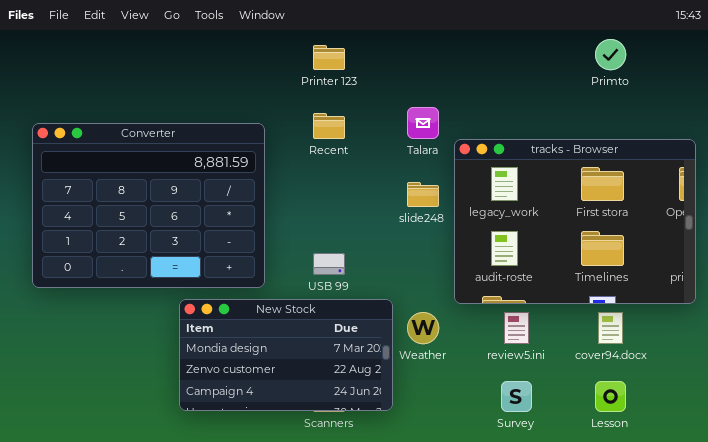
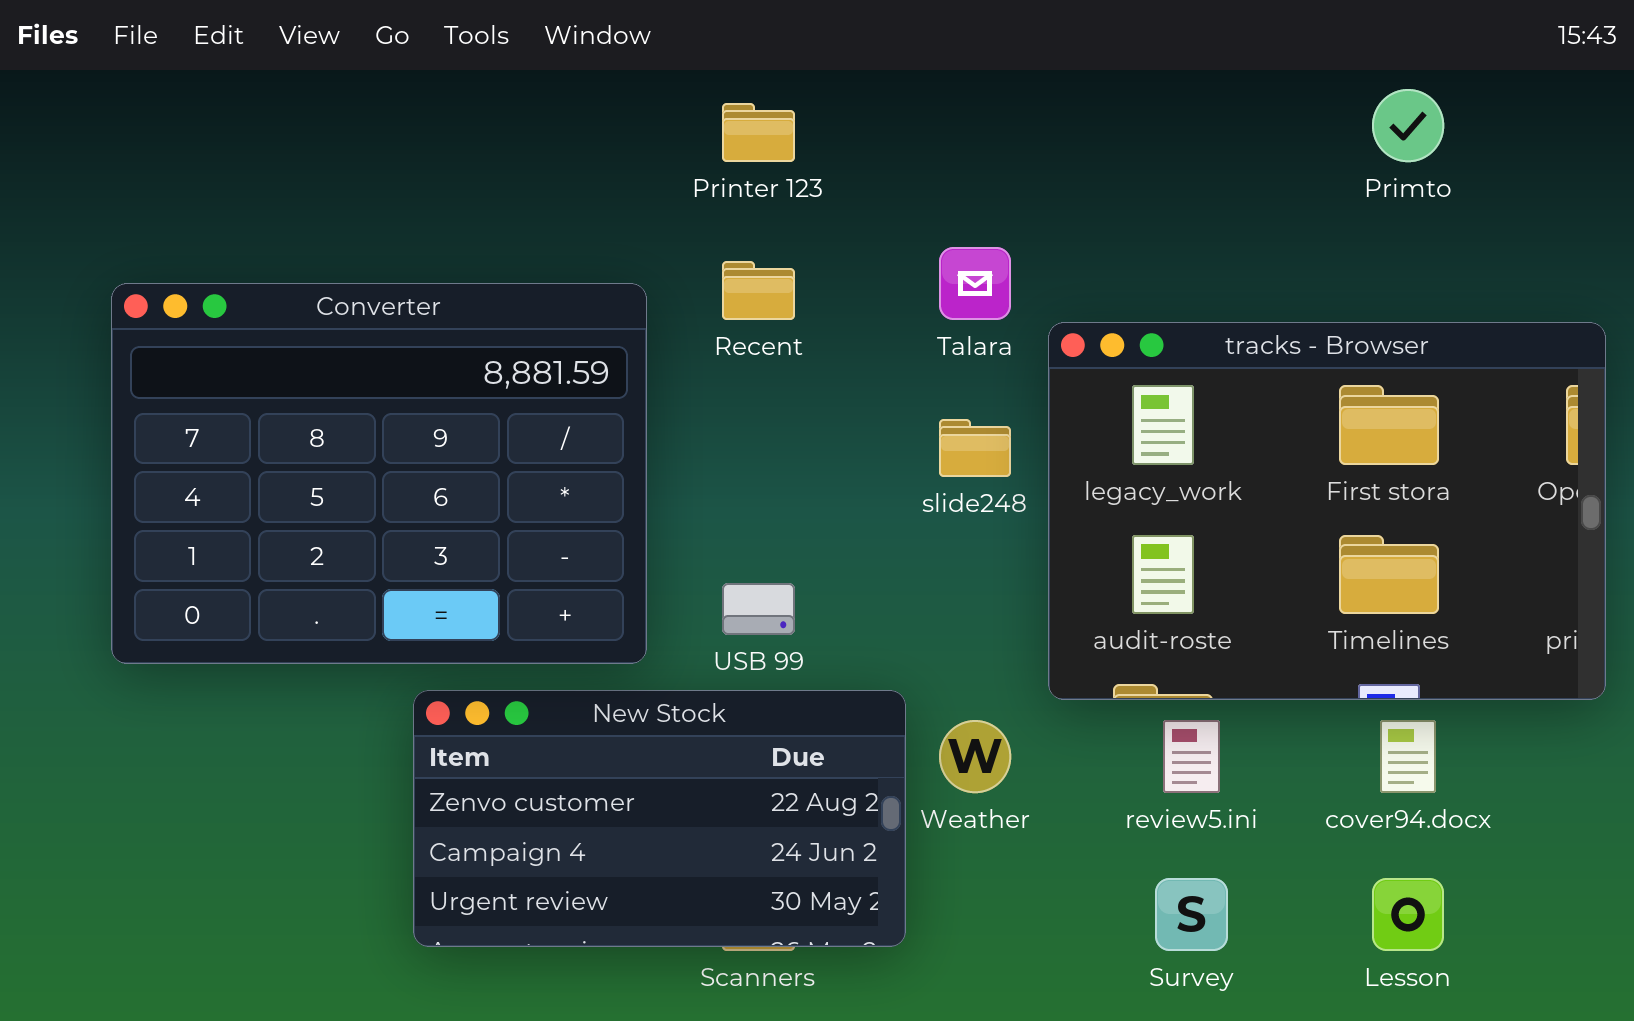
Converter: [32,123,265,288] -> [111,283,647,664], moved
New Stock: [179,299,393,411] -> [413,690,906,947], scrolled down 1 row

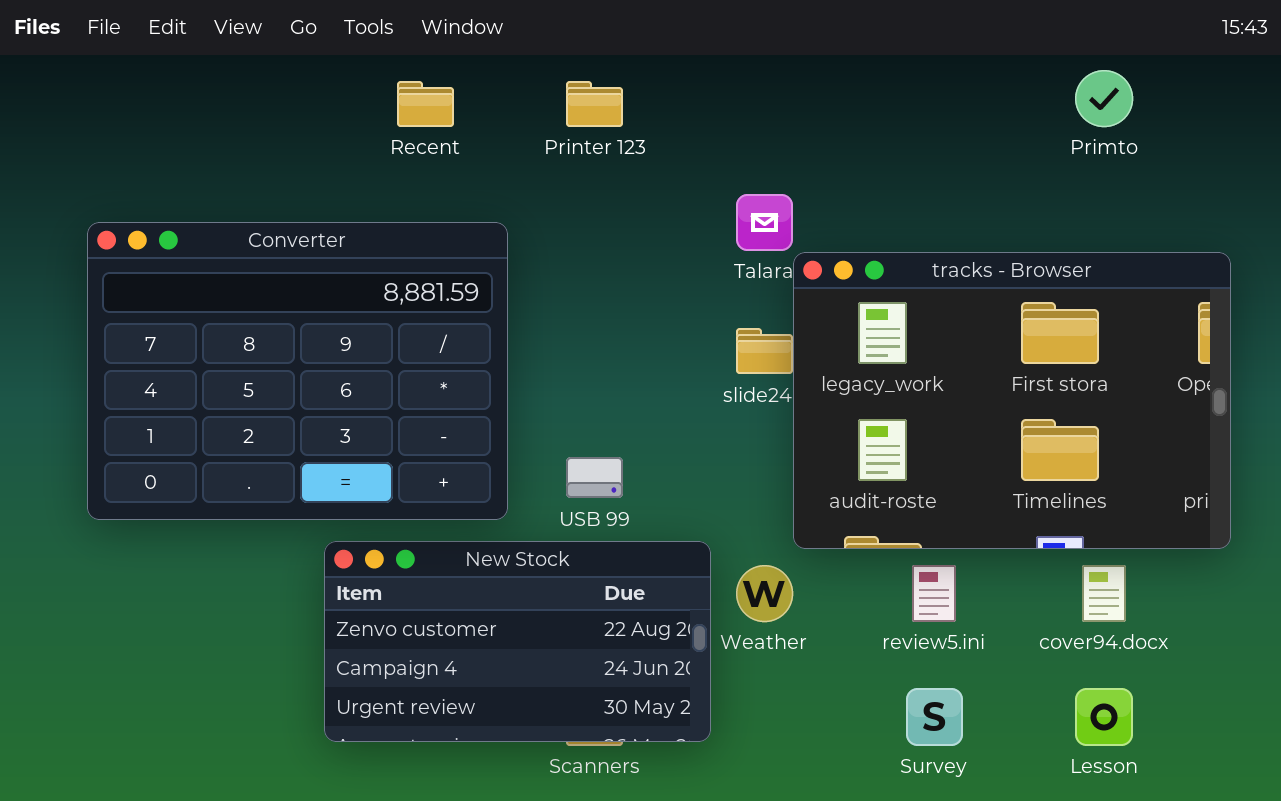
Recent: [722,261,795,320] -> [397,81,454,127], moved
tracks - Browser: [1048,322,1606,700] -> [793,252,1231,549], moved

